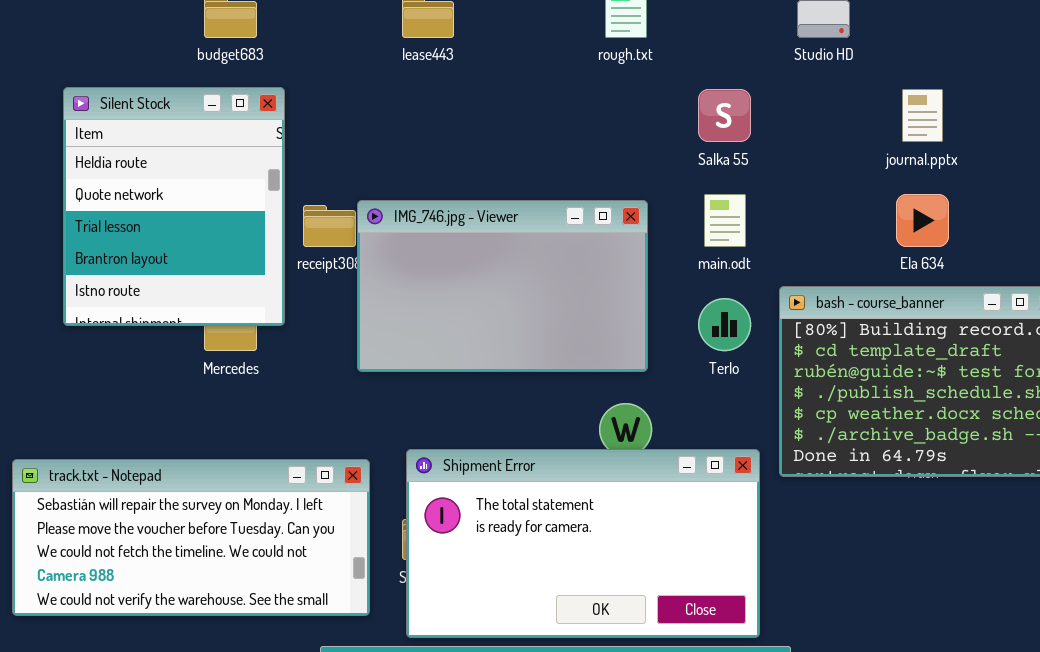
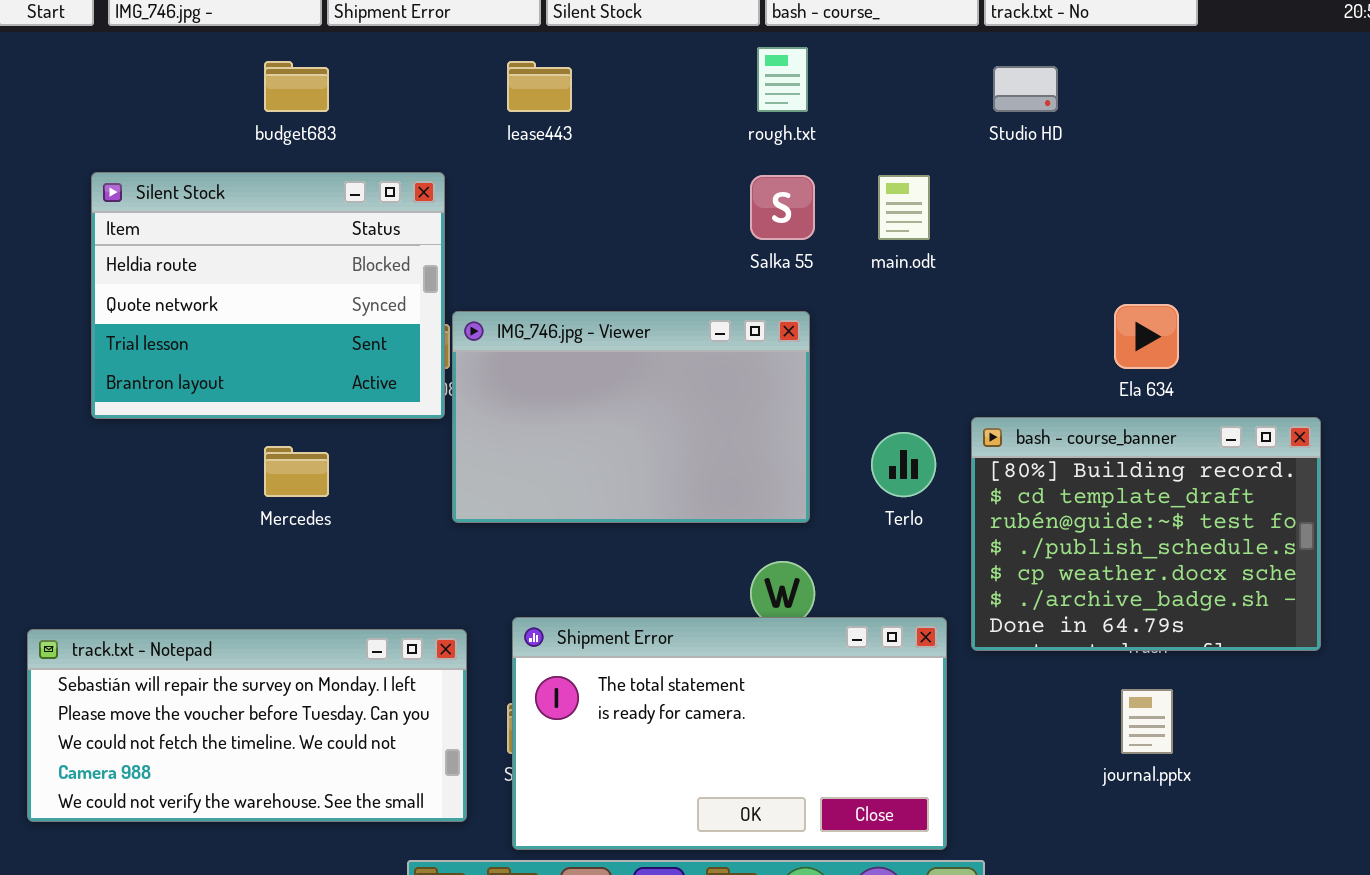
Silent Stock: [63,87,285,326] -> [91,172,445,419], resized
Salka 55: [698,89,751,142] -> [750,175,815,240], moved
journal.pptx: [902,89,943,142] -> [1121,689,1173,754], moved
main.odt: [704,194,746,247] -> [878,175,930,240], moved

